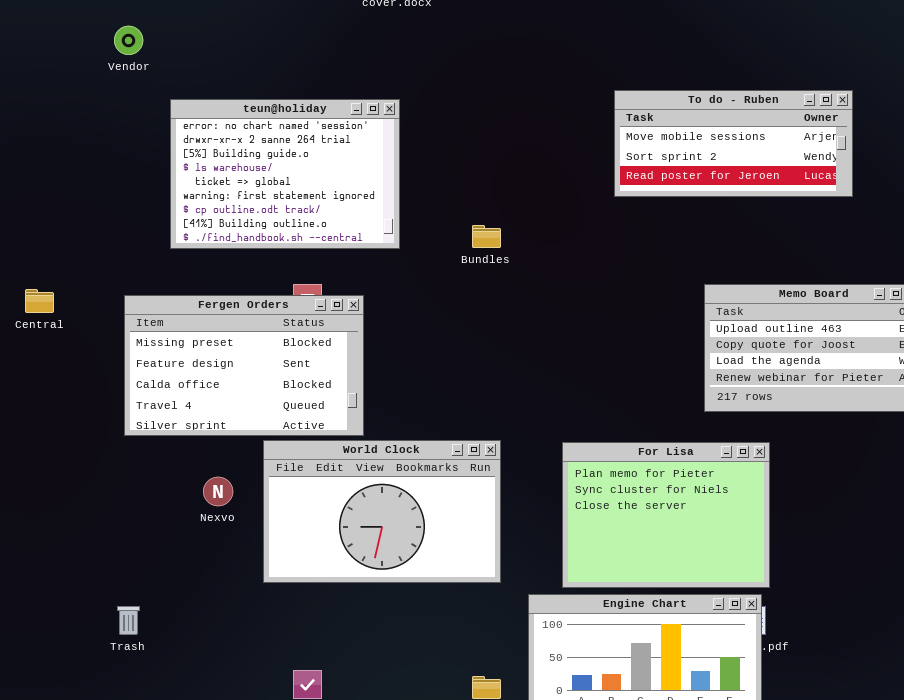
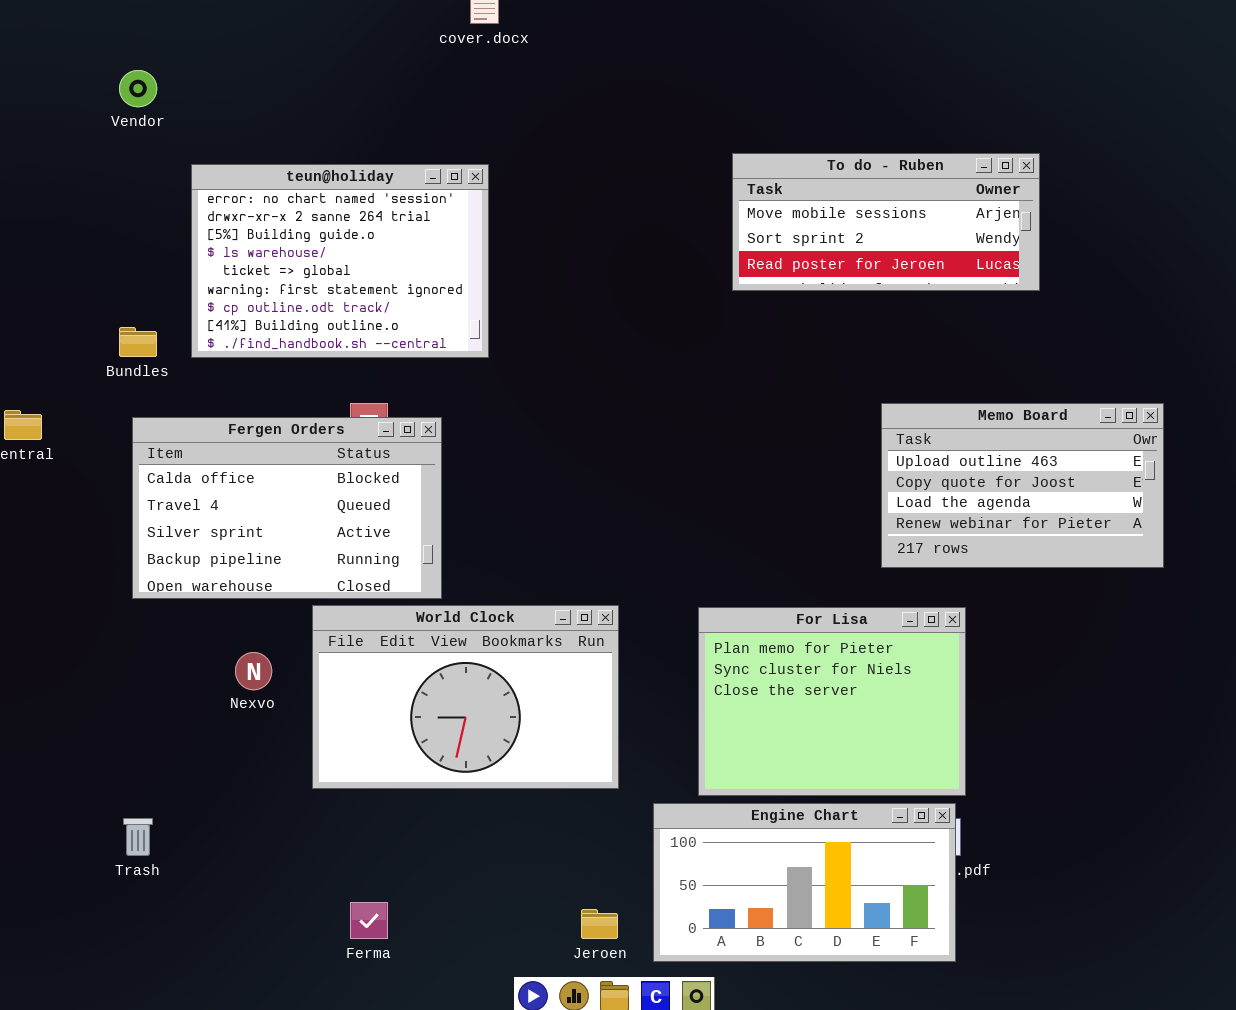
To do - Ruben: [614,90,853,197] -> [732,153,1040,291], moved
Bundles: [472,225,501,248] -> [119,327,157,357], moved
Fergen Orders: [124,295,364,436] -> [132,417,442,599], scrolled down 2 rows

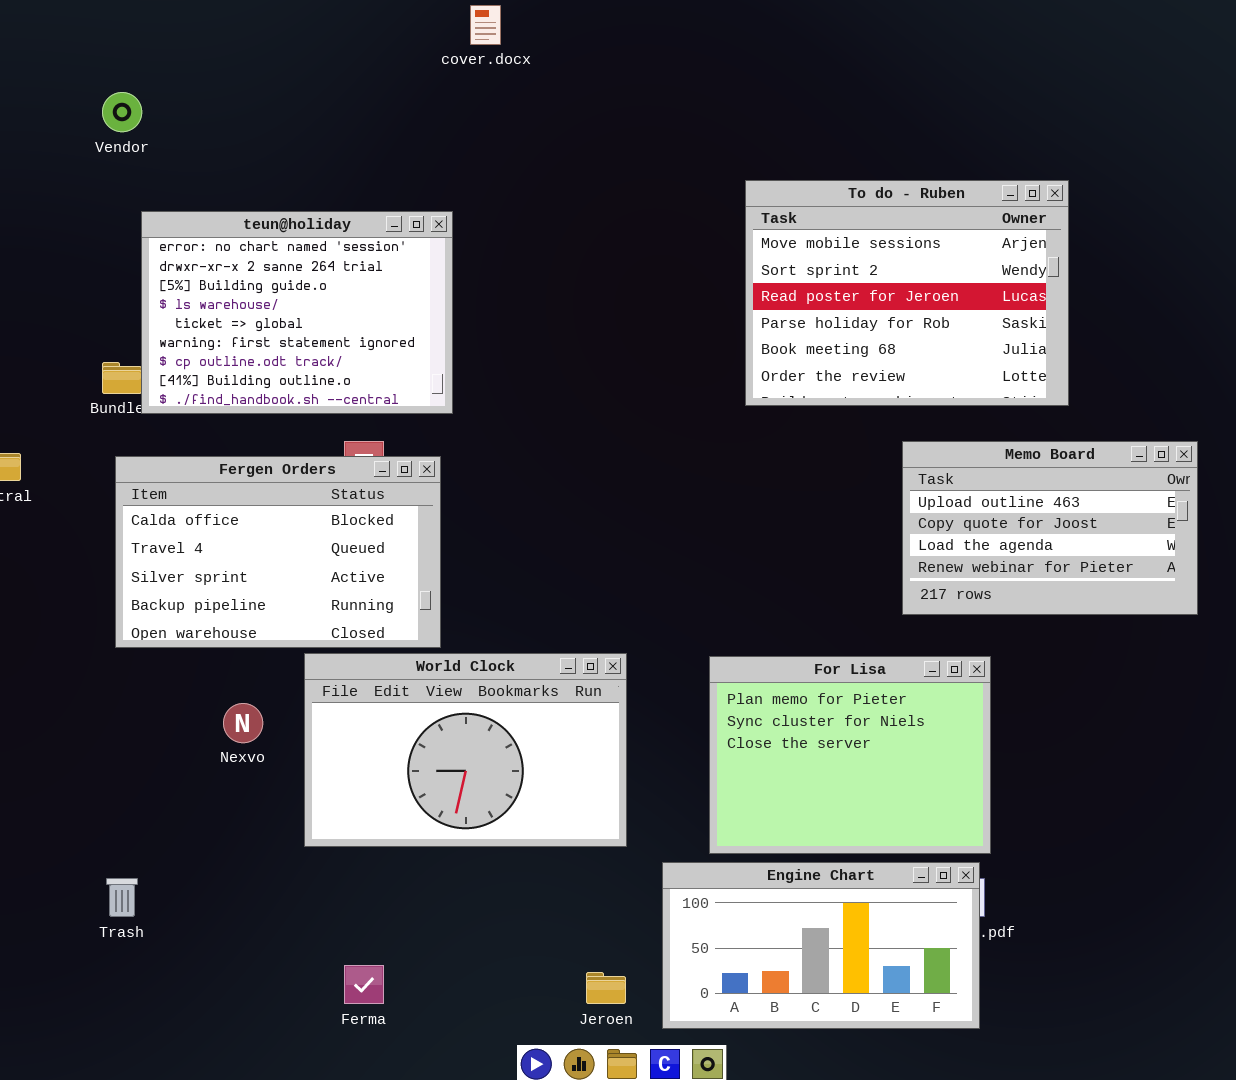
To do - Ruben: [732,153,1040,291] -> [745,180,1069,406], resized
teun@holiday: [191,164,489,358] -> [141,211,453,414], moved

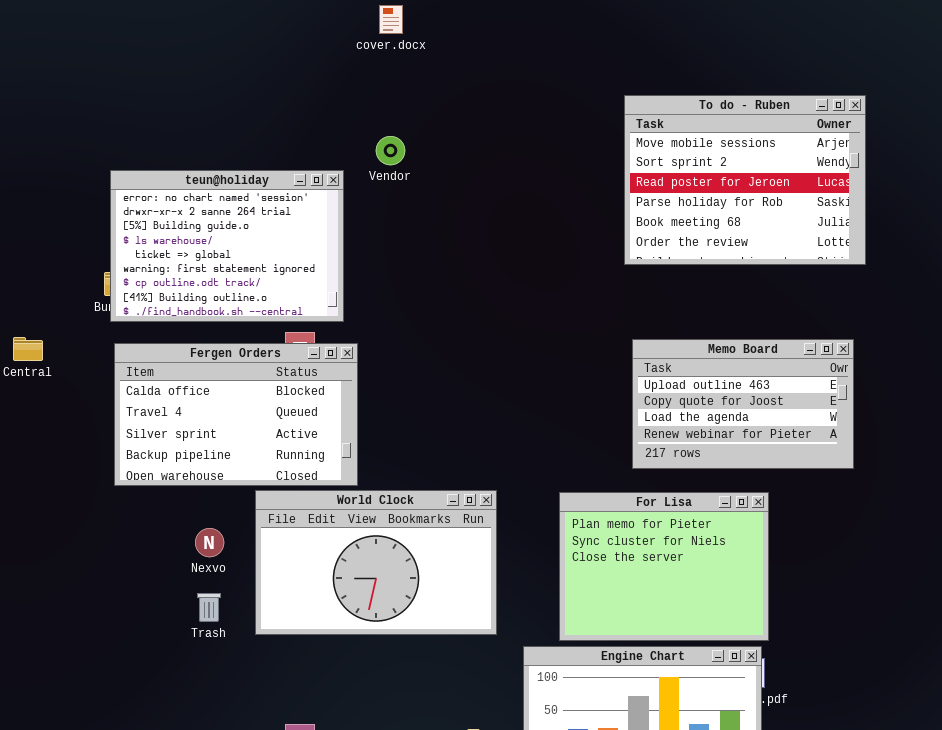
Vendor: [102,92,142,132] -> [376,136,405,165], moved
To do - Ruben: [745,180,1069,406] -> [624,95,866,265], moved
teun@holiday: [141,211,453,414] -> [110,170,344,322], moved
Memo Board: [902,441,1198,615] -> [632,339,854,469], moved
Trash: [106,878,138,917] -> [197,593,221,622], moved

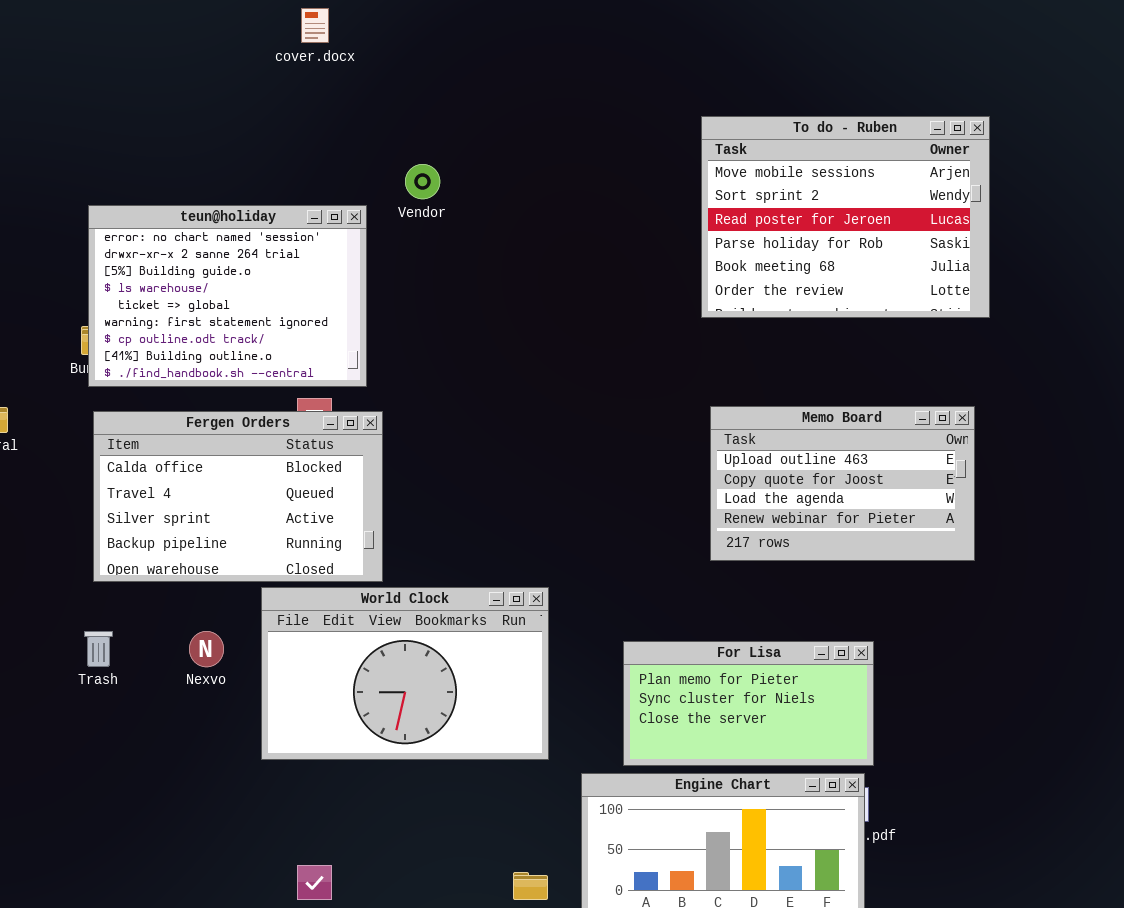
cover.docx: [379,5,403,34] -> [301,8,329,43], moved
For Lisa: [559,492,769,641] -> [623,641,874,766], resized
Trash: [197,593,221,622] -> [84,631,113,667], moved

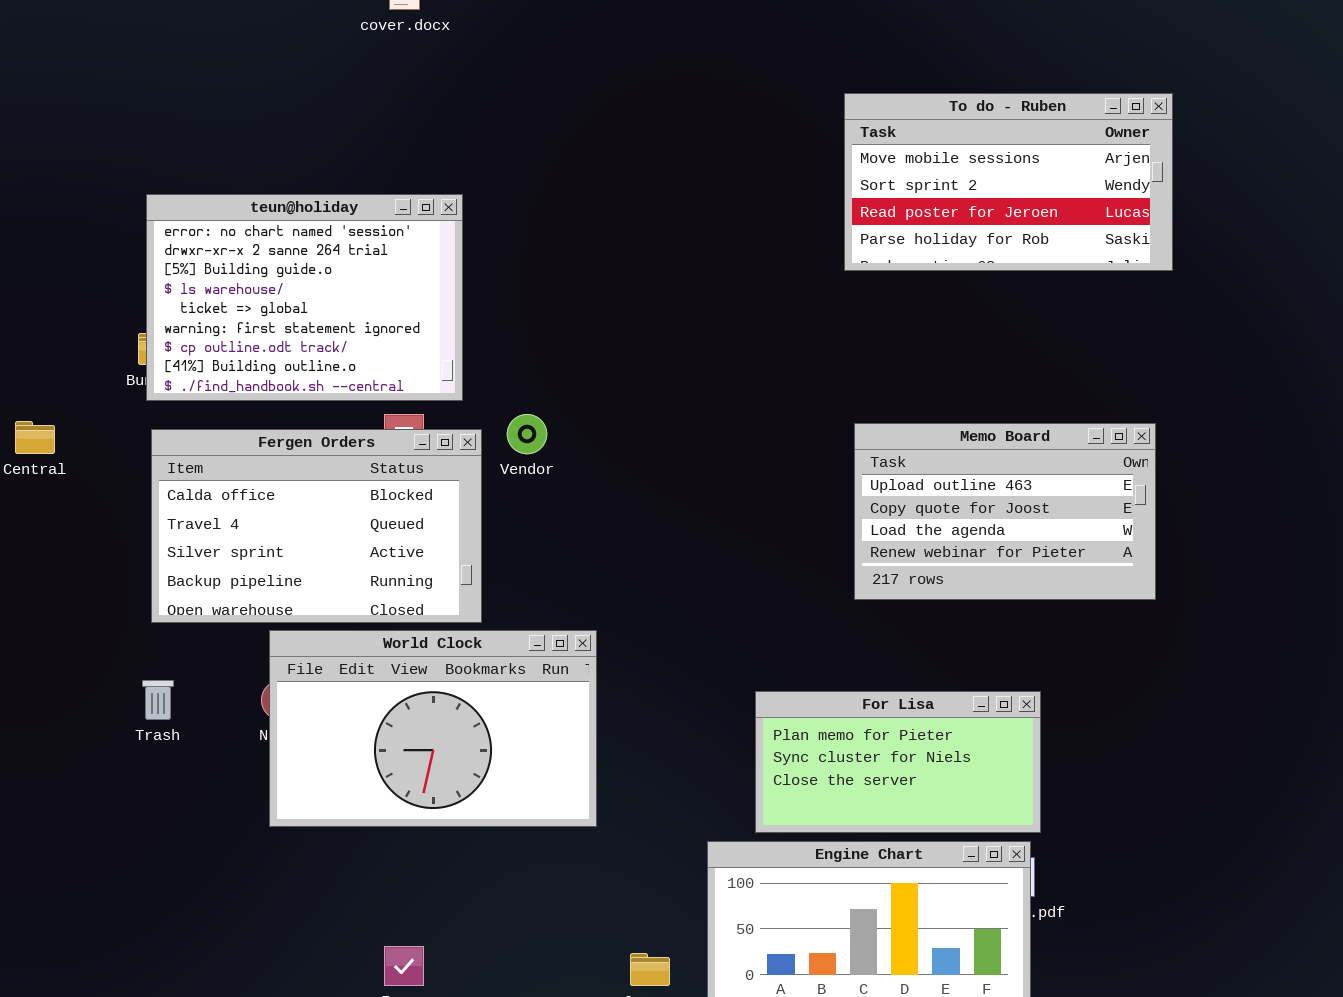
To do - Ruben: [701,116,990,318] -> [844,93,1173,271], resized
Vendor: [405,164,440,199] -> [507,414,547,454], moved
World Clock: [261,587,549,760] -> [269,630,597,827], moved

